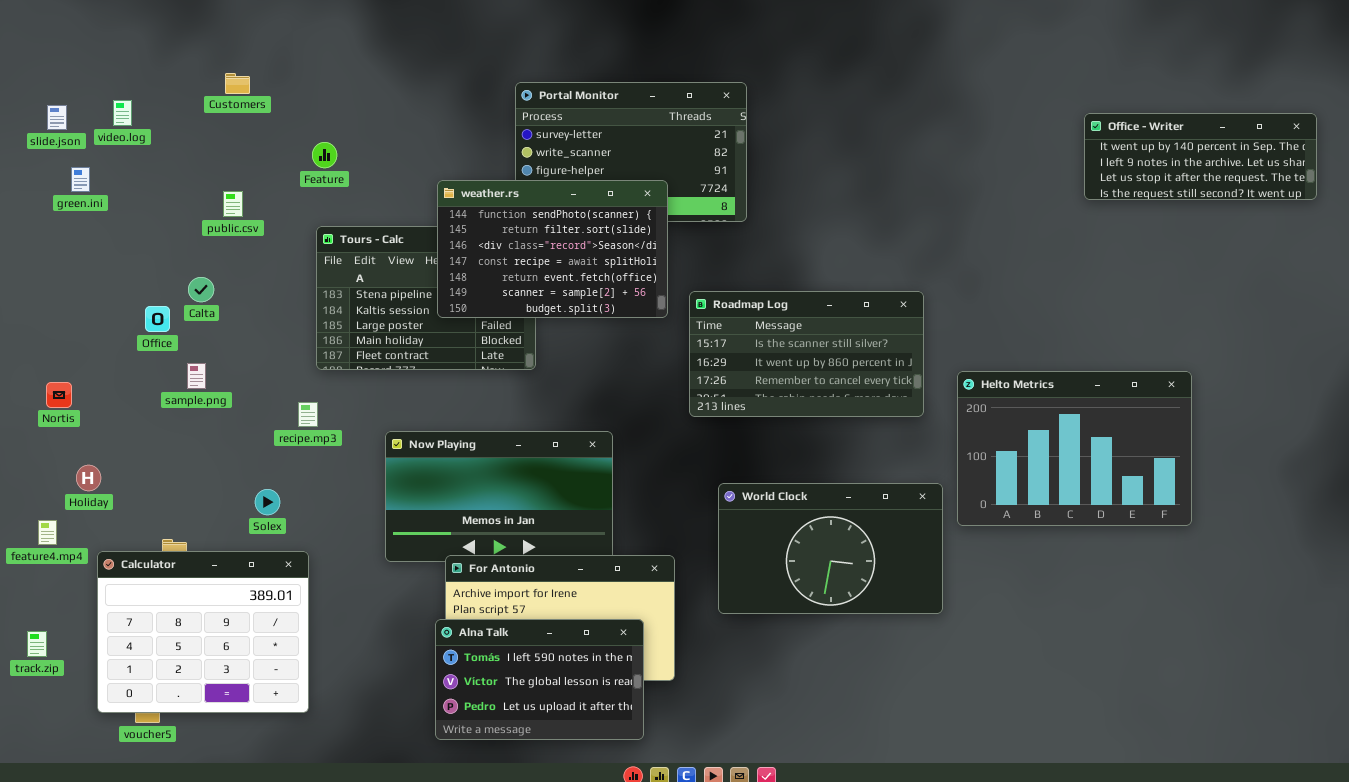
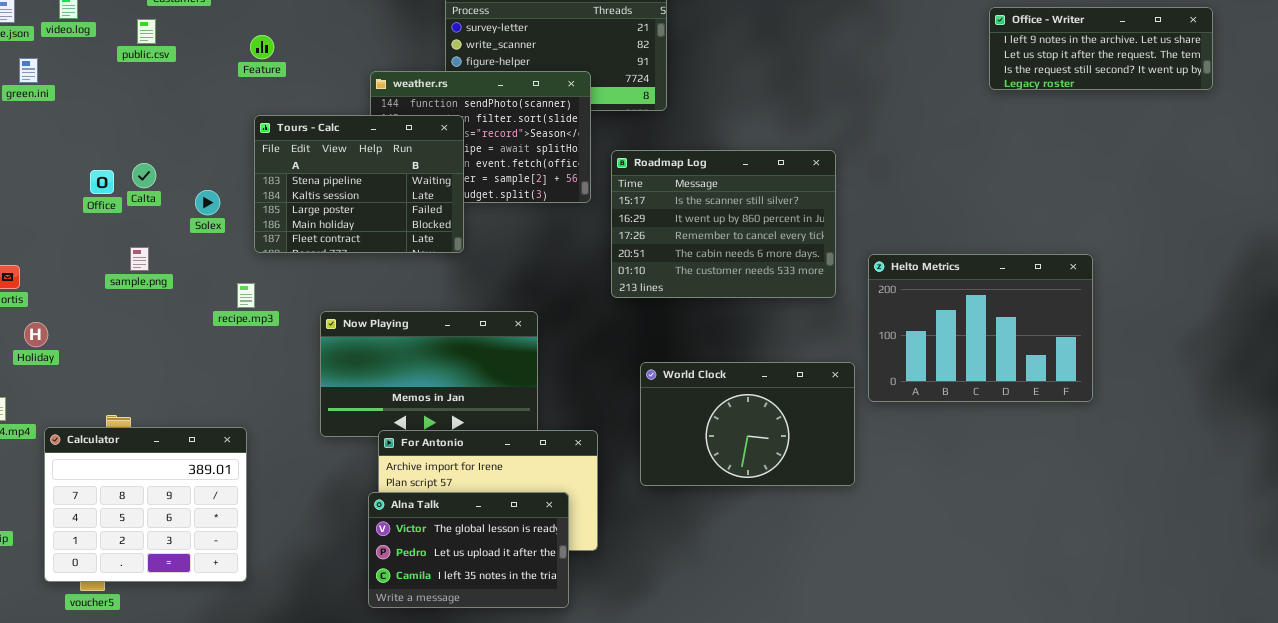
Office - Writer: [1084,113,1317,200] -> [989,7,1213,90], scrolled down 1 row
public.csv: [223,191,243,217] -> [137,19,156,44], moved
Tours - Calc: [316,226,536,370] -> [254,115,464,253], raised
Roadmap Log: [689,291,924,417] -> [611,150,836,298], resized
Office: [145,306,170,332] -> [90,170,114,194], moved
Holiday: [76,465,101,491] -> [24,322,48,347], moved
Solex: [255,489,280,515] -> [195,190,220,215], moved
Alna Talk: [435,619,644,740] -> [368,492,569,608], scrolled down 1 row

